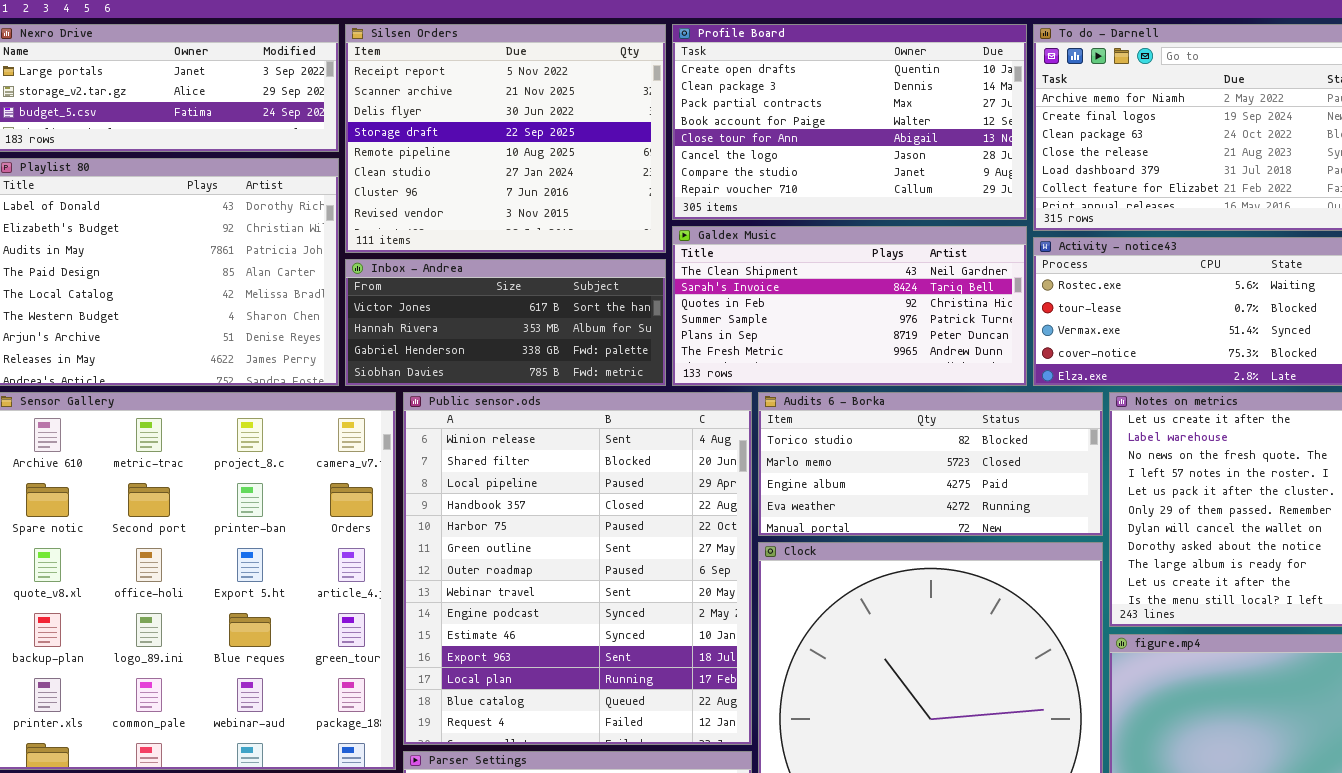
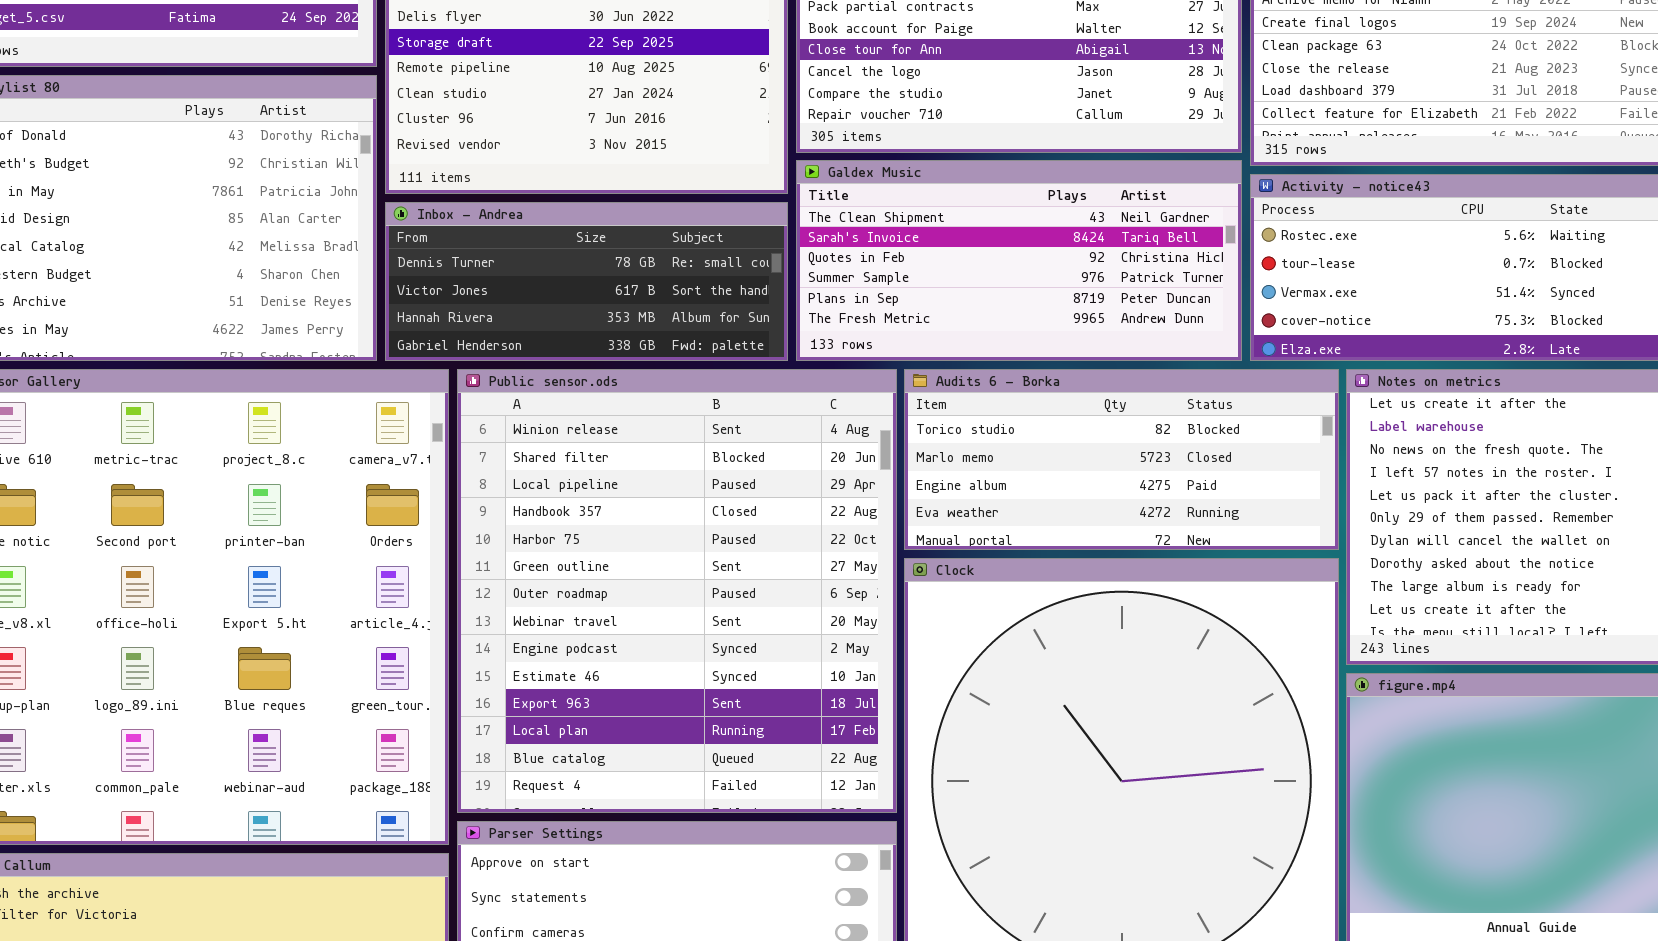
Inbox - Andrea: [345,259,666,386] -> [385,202,788,361], scrolled up 1 row

